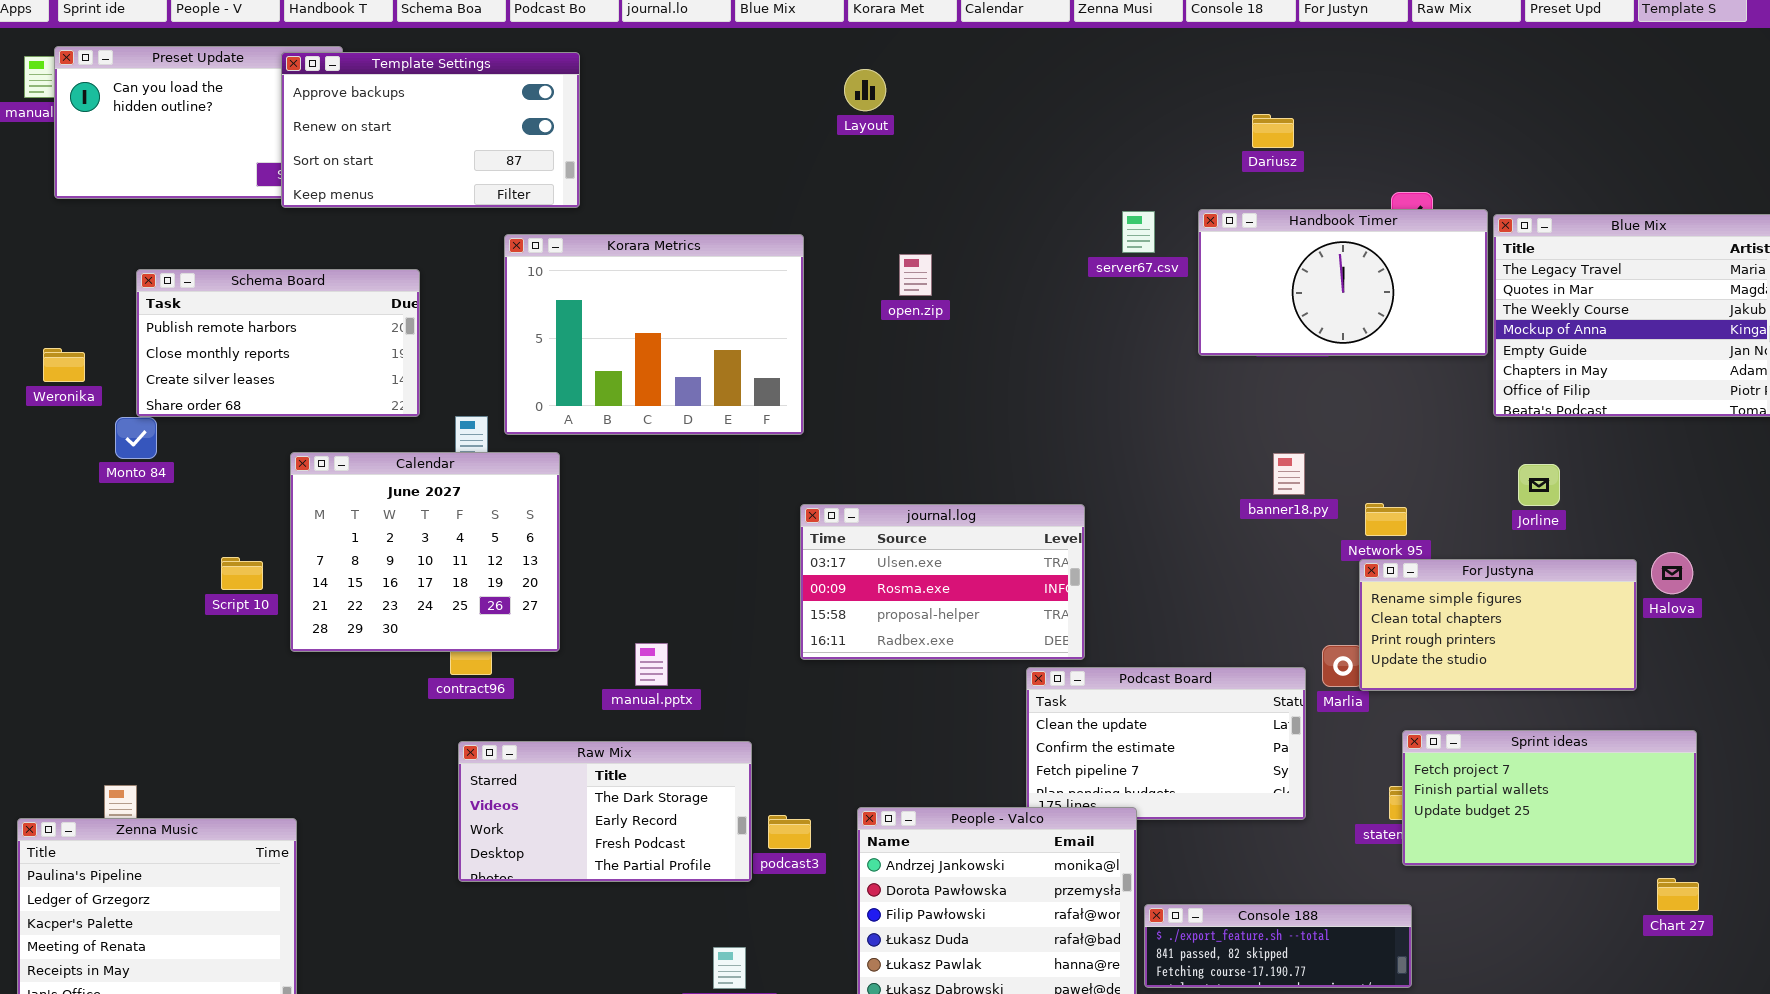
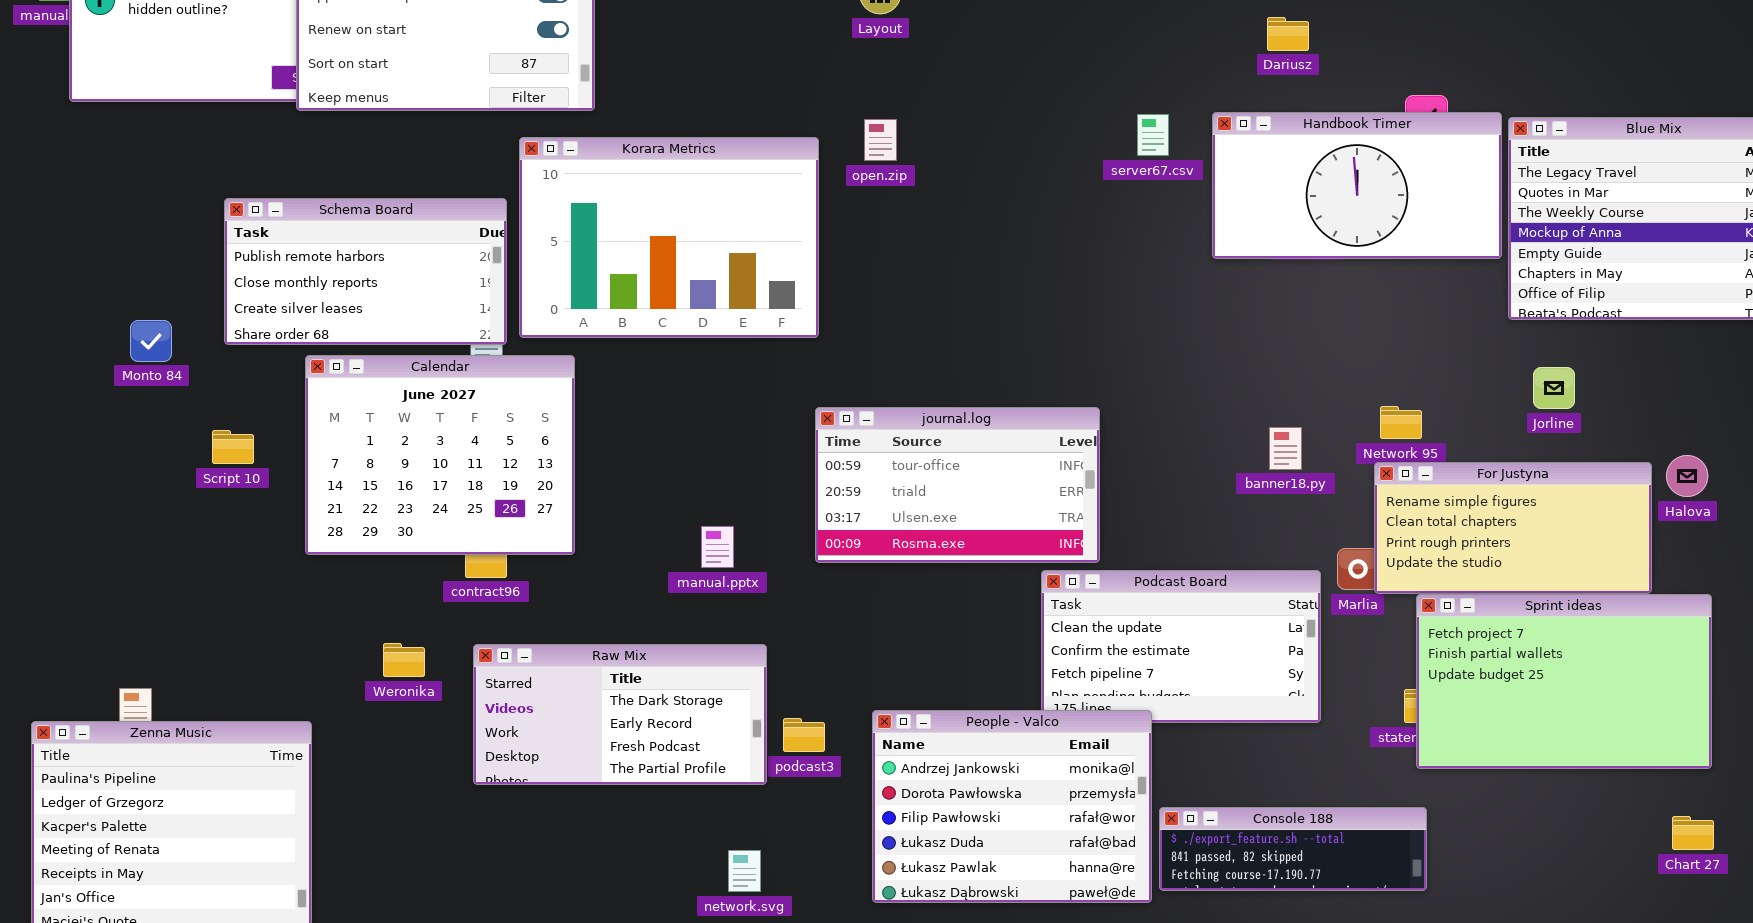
open.zip: [899,254,932,296] -> [864,119,897,161], moved
Schema Board: [136,269,420,417] -> [224,198,507,345], moved
Weronika: [43,348,85,382] -> [383,643,425,677], moved
banner18.py: [1273,453,1305,495] -> [1269,427,1302,470], moved
journal.log: [800,504,1085,660] -> [815,407,1100,563], scrolled up 2 rows
Script 10: [221,557,263,590] -> [212,430,254,464], moved
manual.pptx: [635,643,668,686] -> [701,526,734,568], moved
Sprint ideas: [1402,730,1697,866] -> [1416,594,1712,769], resized
Chart 27: [1657,878,1699,911] -> [1672,816,1714,850], moved

